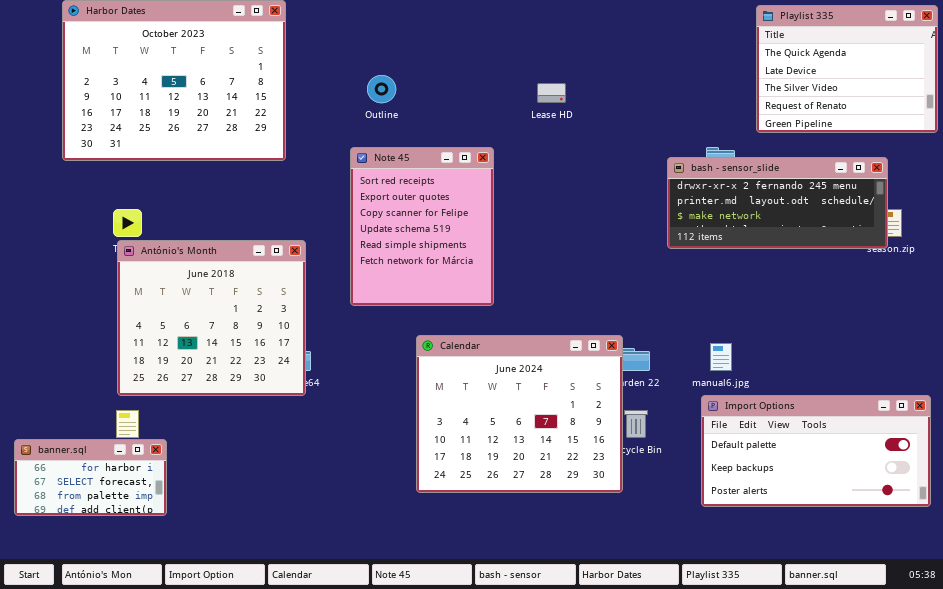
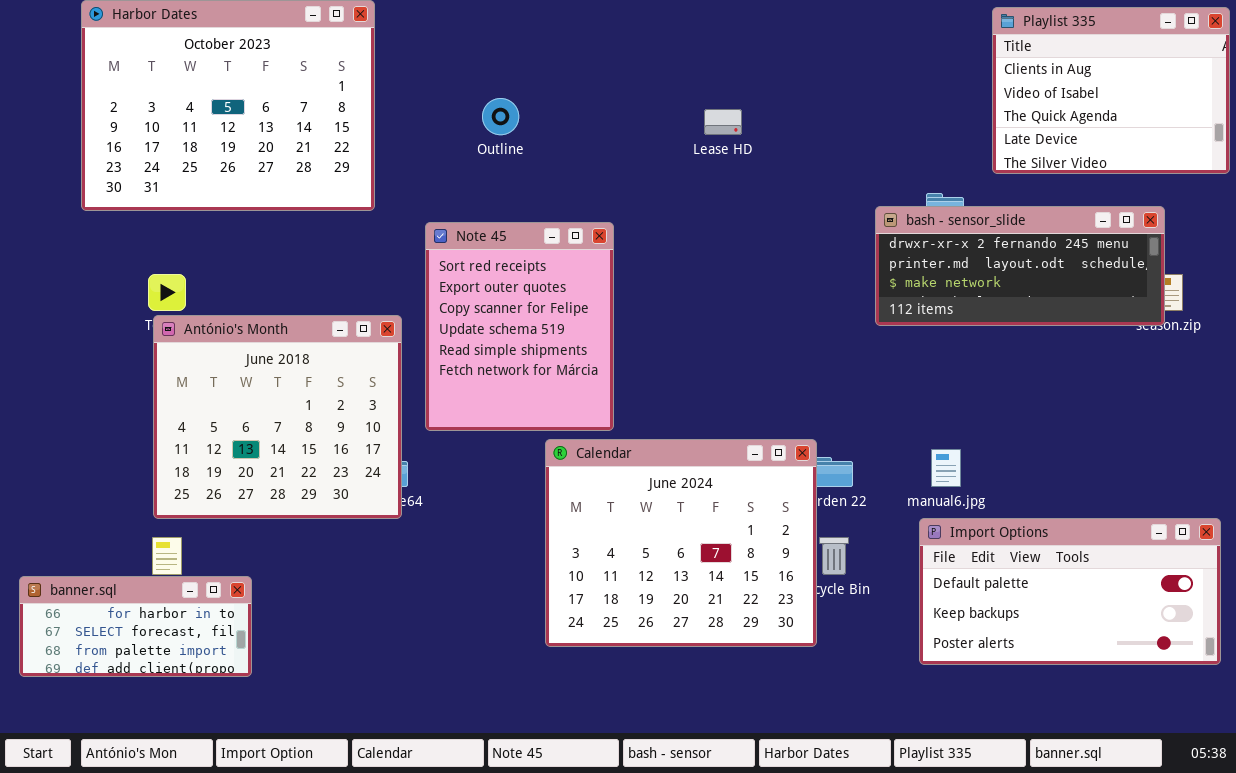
Playlist 335: [756,5,938,133] -> [992,7,1230,174], scrolled up 2 rows
Note 45: [350,147,494,306] -> [425,222,614,431], moved
banner.sql: [14,439,167,516] -> [19,576,252,677], resized

